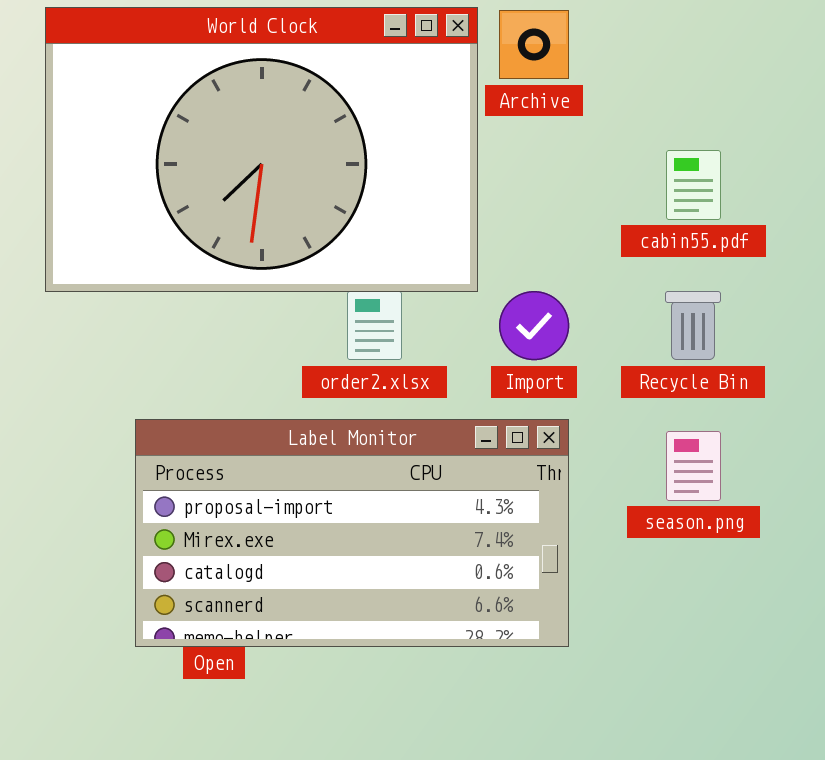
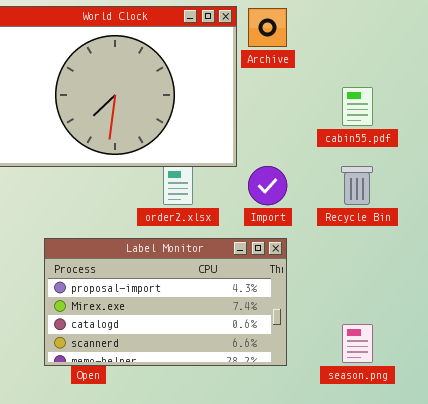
season.png: [666,431,721,501] -> [342,324,373,363], moved

